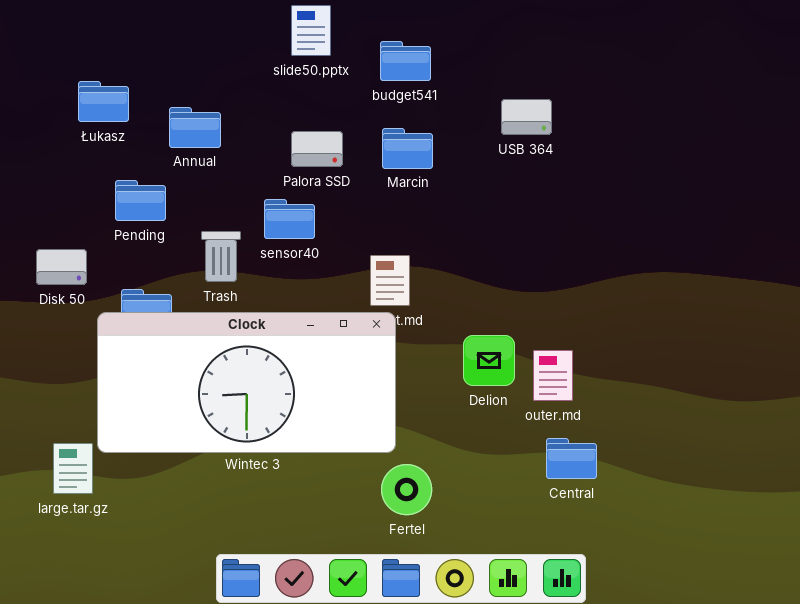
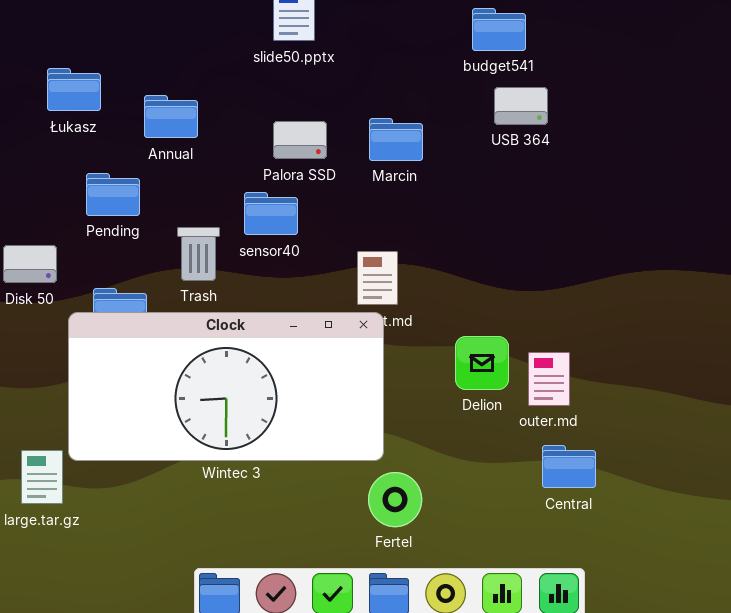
budget541: [380,41,431,81] -> [472,8,526,51], moved

